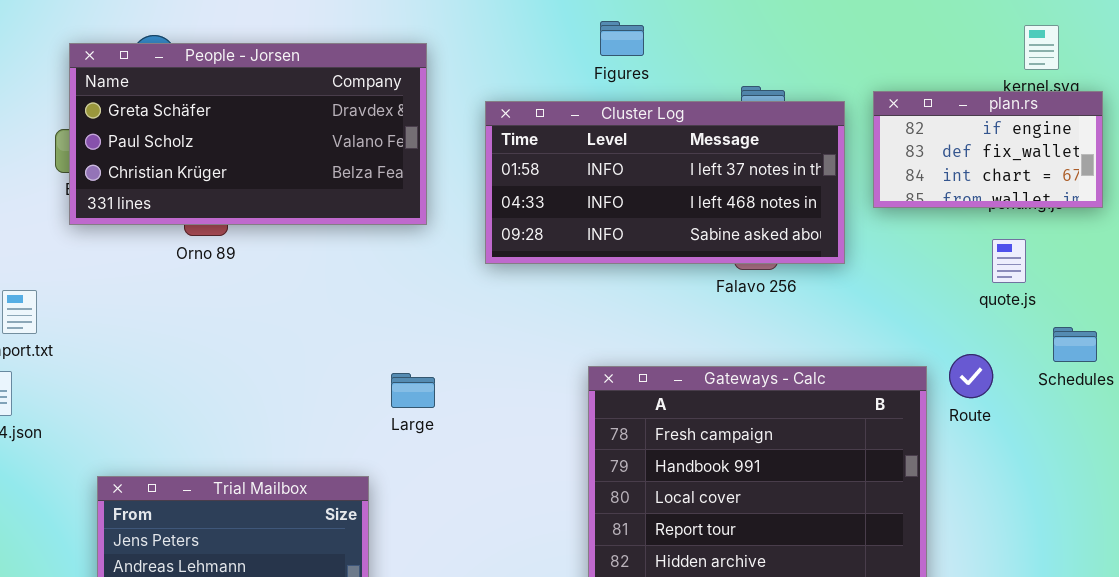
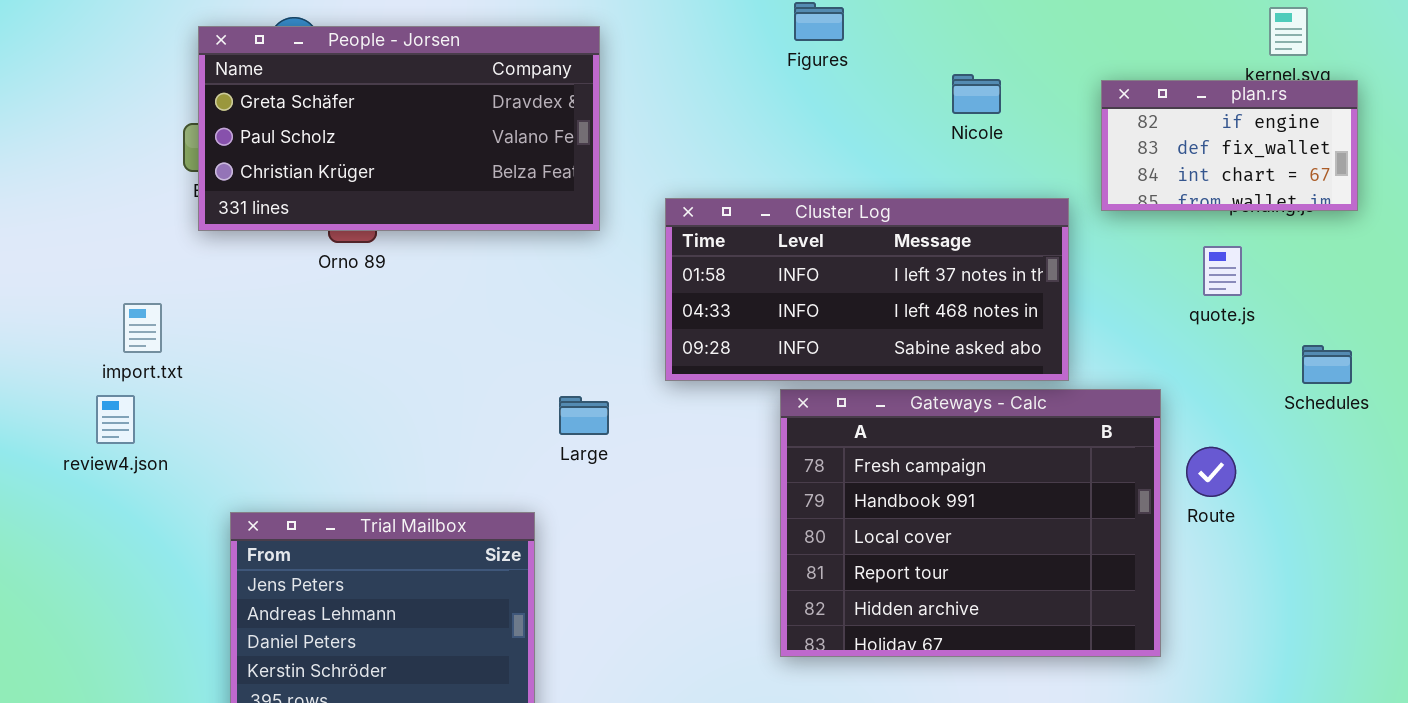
Cluster Log: [485,101,845,264] -> [665,198,1069,381], moved
quote.js: [992,239,1026,283] -> [1203,246,1242,296], moved
Route: [949,354,993,398] -> [1186,447,1236,497], moved

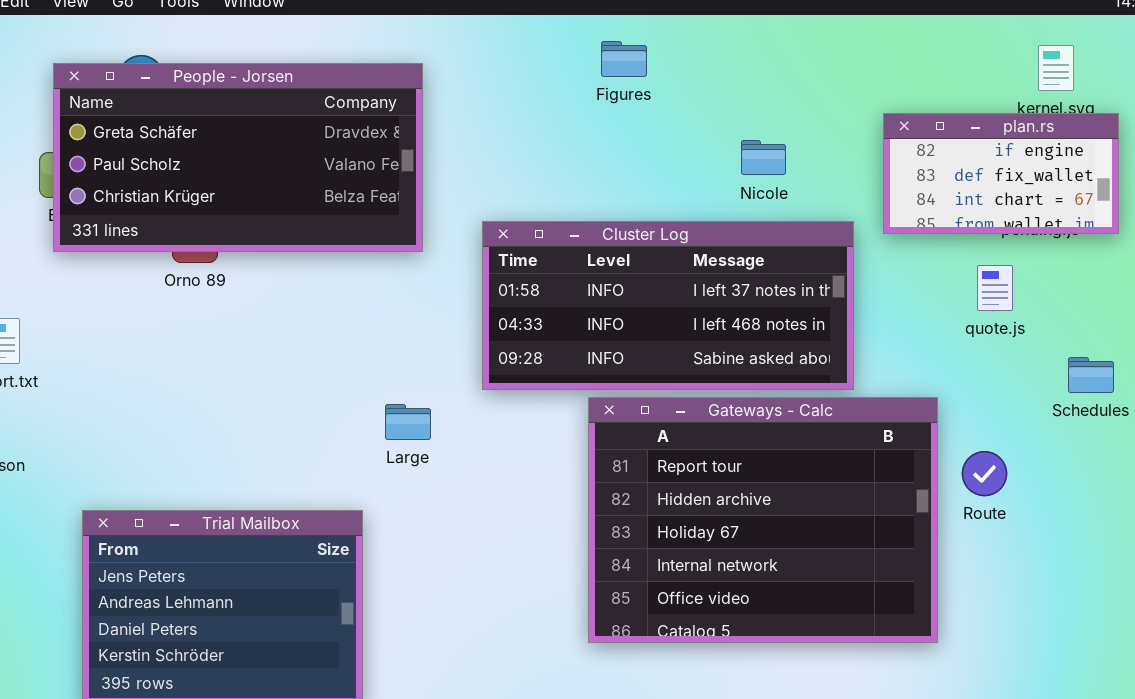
Nicole: [952,74,1001,114] -> [741,140,786,175], moved
Gateways - Calc: [780,389,1161,657] -> [588,397,938,643], scrolled down 3 rows

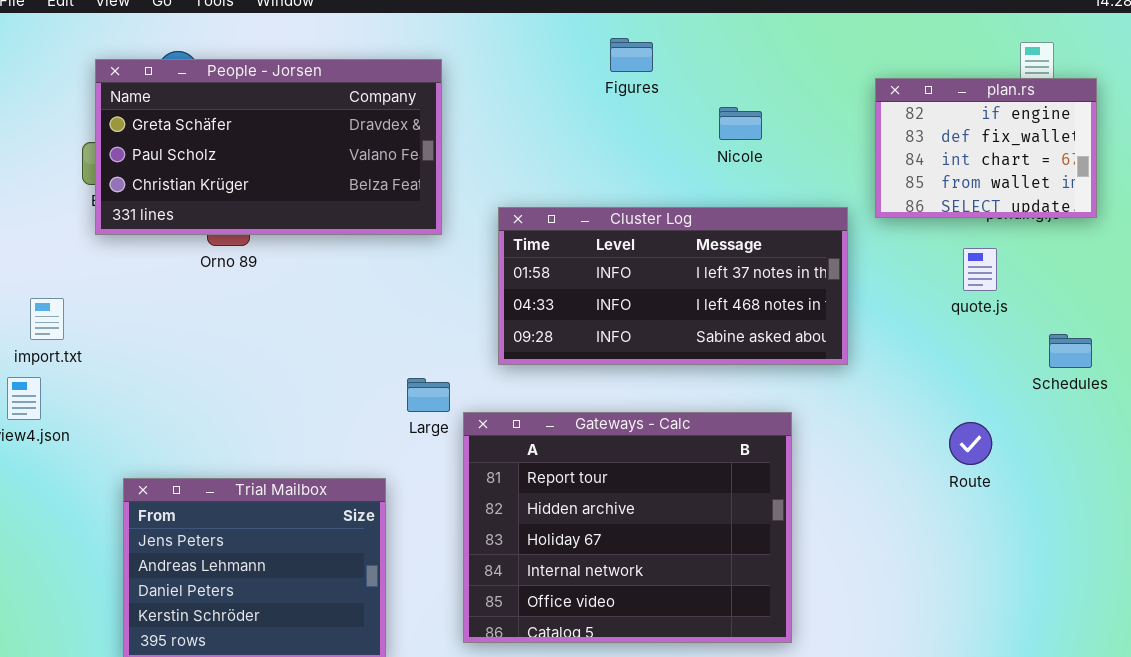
plan.rs: [883,113,1119,234] -> [875,78,1097,218], resized
Nicole: [741,140,786,175] -> [719,107,762,140], moved
Gateways - Calc: [588,397,938,643] -> [463,412,792,643], moved

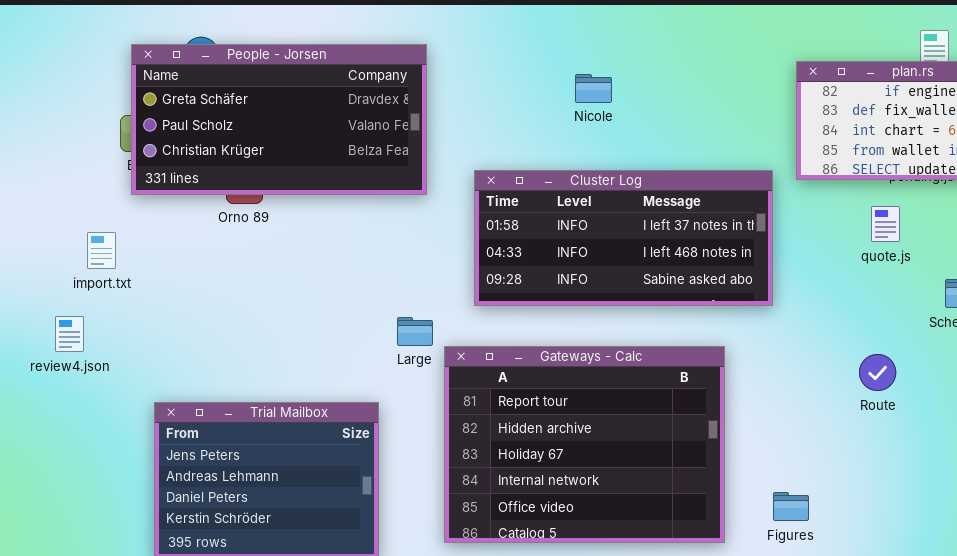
Figures: [610,38,653,72] -> [773,492,809,521], moved
Nicole: [719,107,762,140] -> [575,74,612,103], moved
import.txt: [30,298,64,340] -> [87,232,116,269], moved

